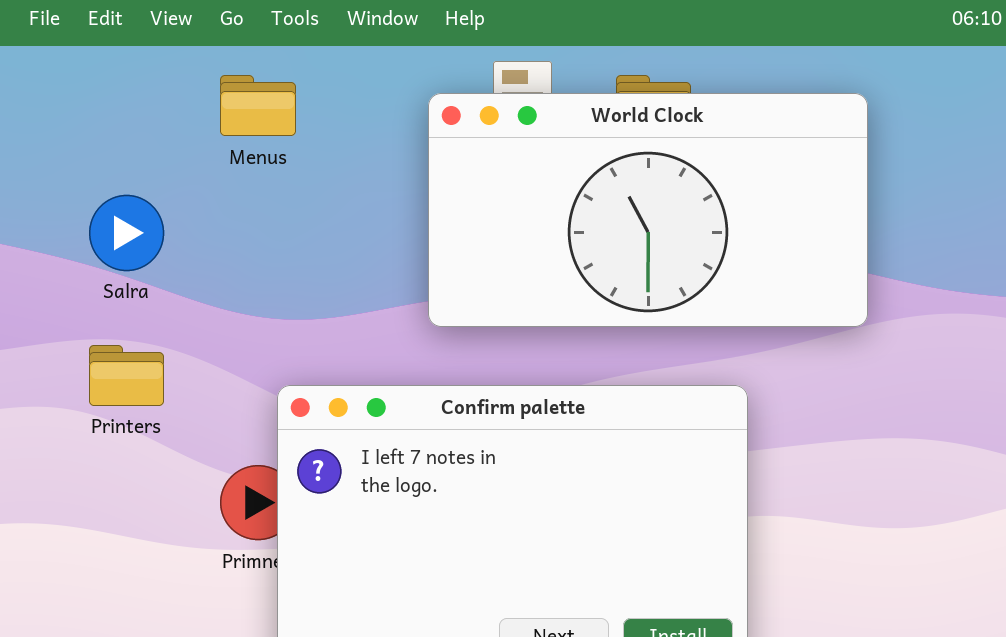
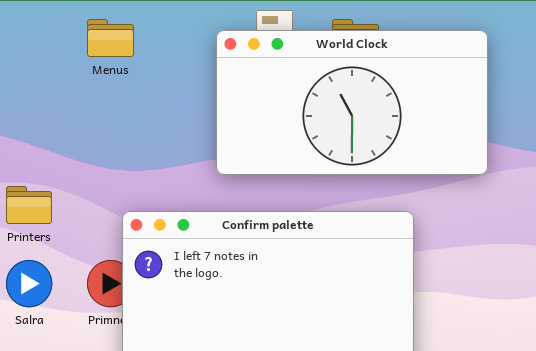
Salra: [89,195,164,271] -> [6,260,52,307], moved

